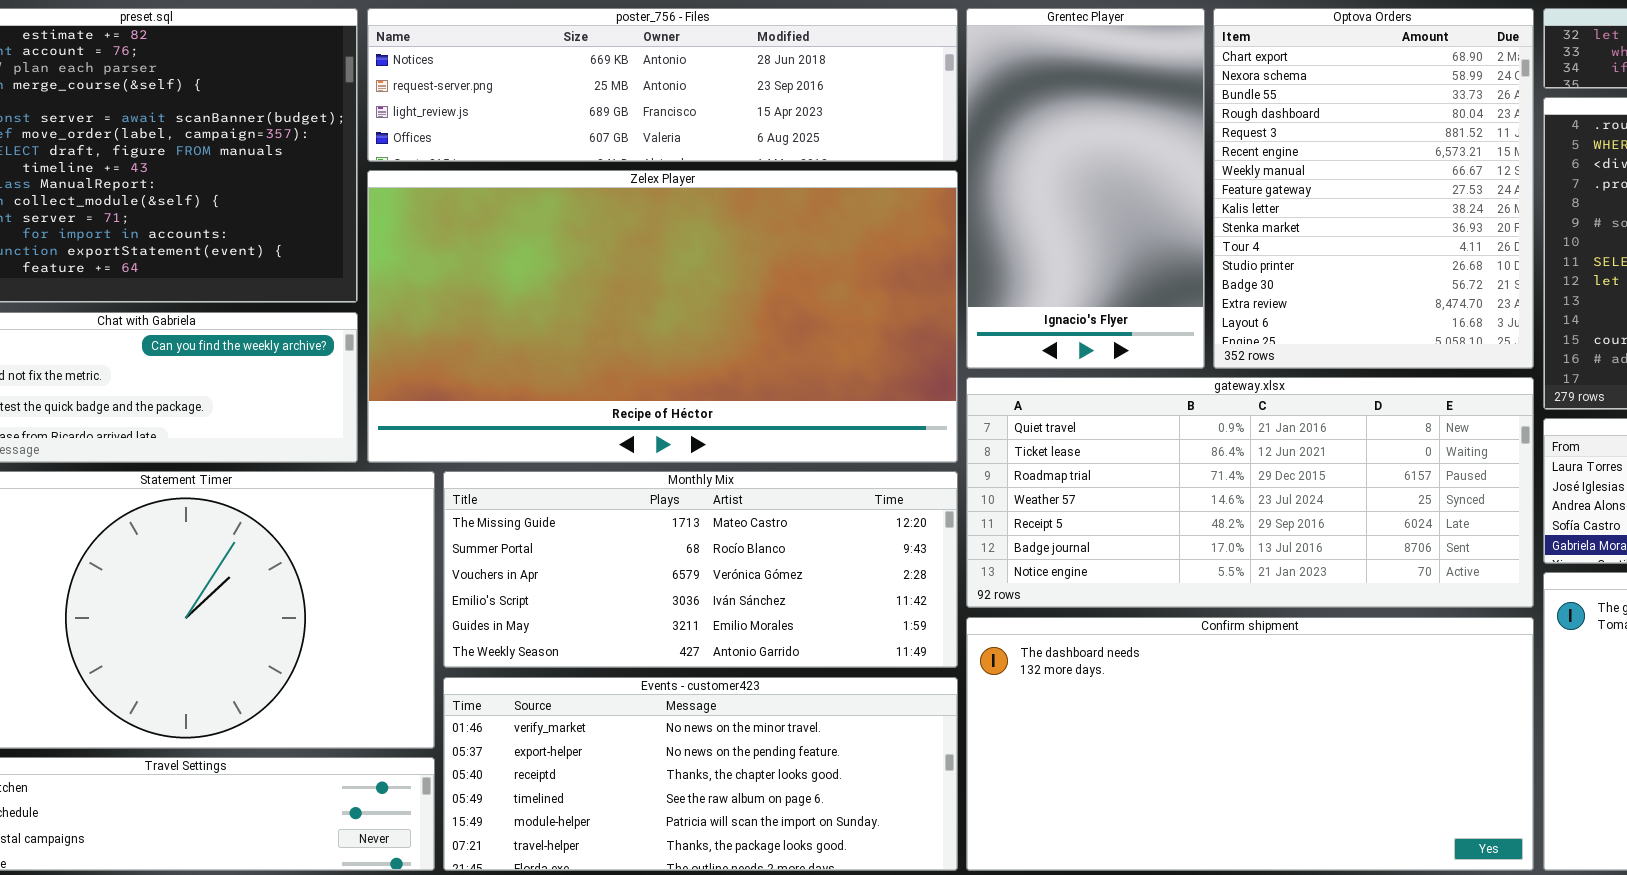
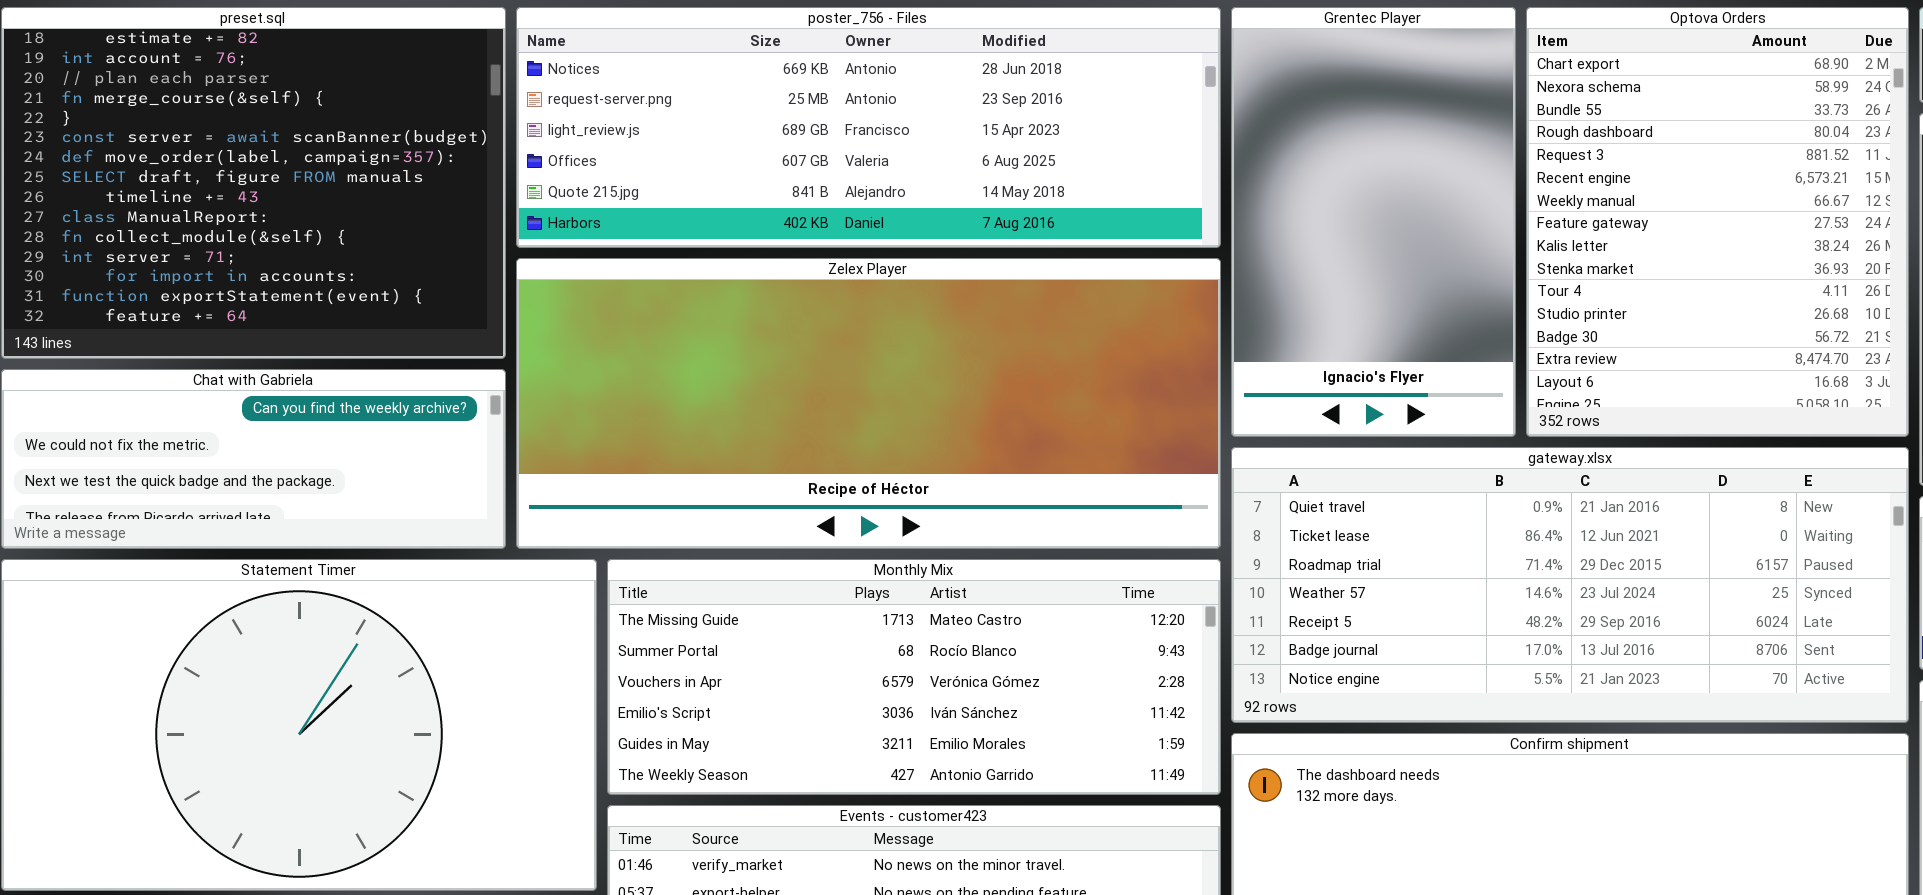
poster_756 - Files: [367,8,958,162] -> [516,7,1221,248], resized
Zelex Player: [367,170,958,463] -> [516,258,1221,549], resized

